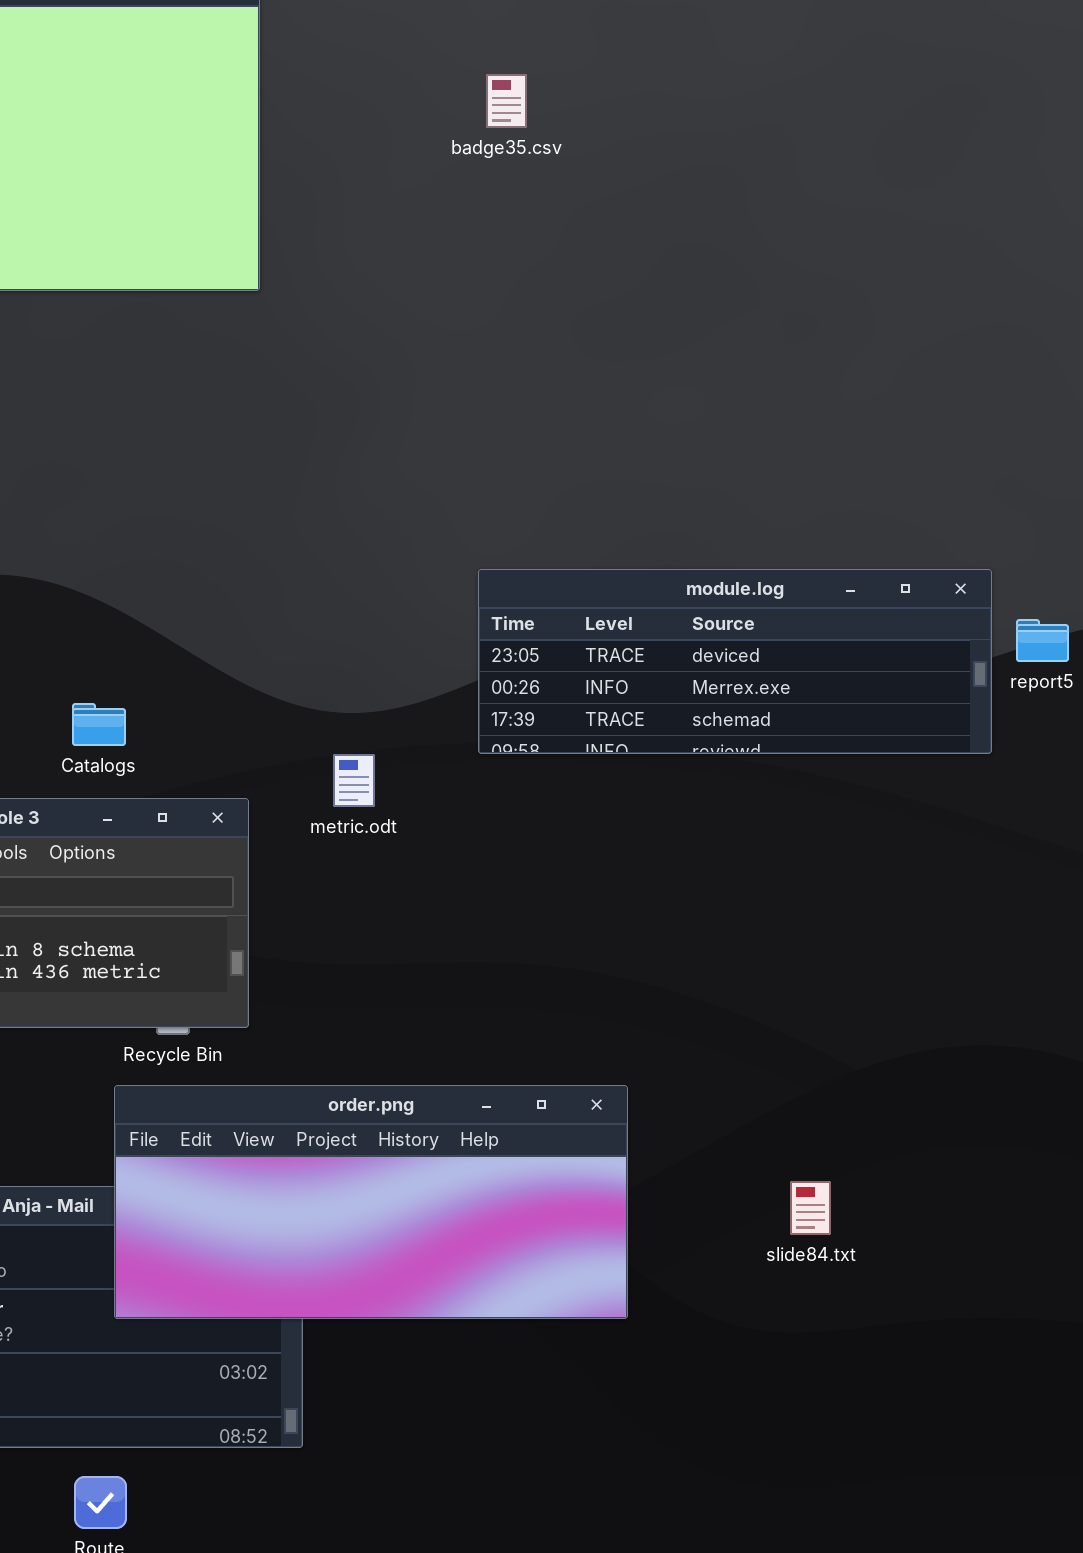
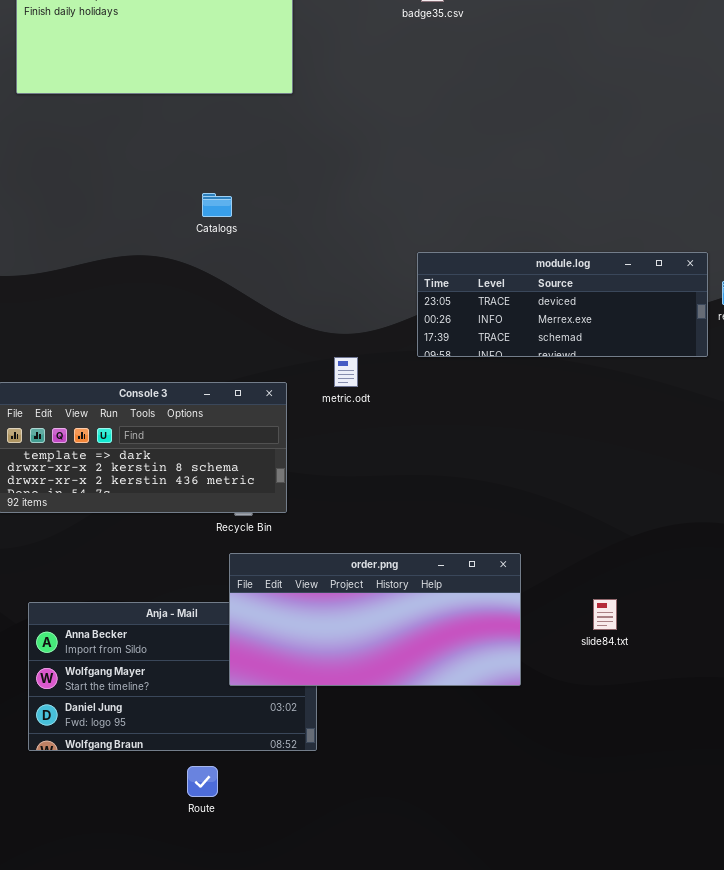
Catalogs: [72,703,126,746] -> [202,193,232,217], moved
order.png: [114,1085,628,1319] -> [229,553,521,686], moved

